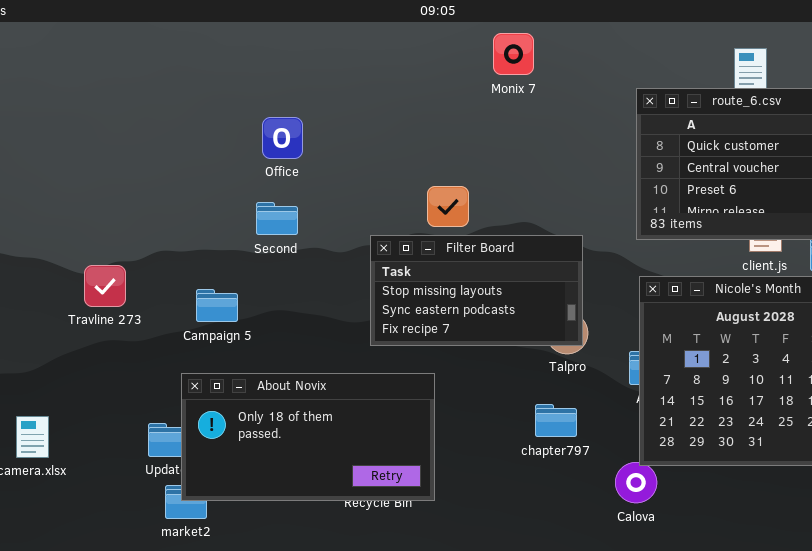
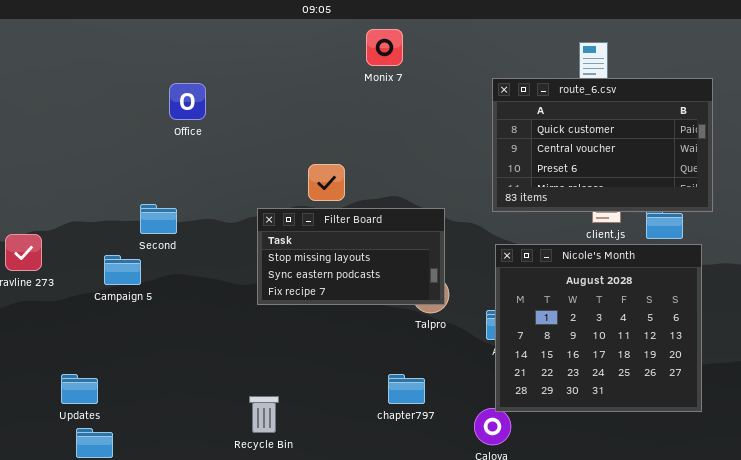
Office: [262,117,303,159] -> [169,83,206,120], moved
Second: [256,202,298,235] -> [140,204,177,234], moved
About Novix: [181,373,435,501] -> none, closed
chapter797: [535,404,577,437] -> [388,374,425,404], moved

